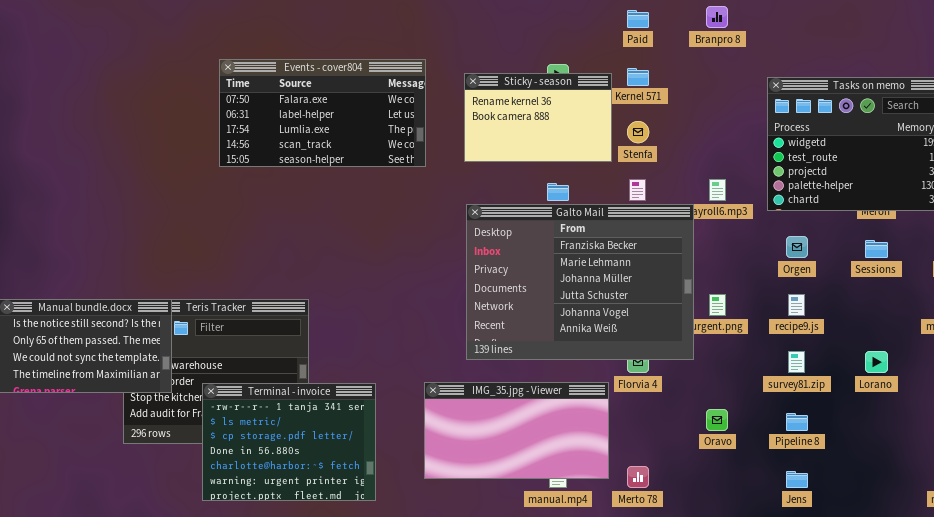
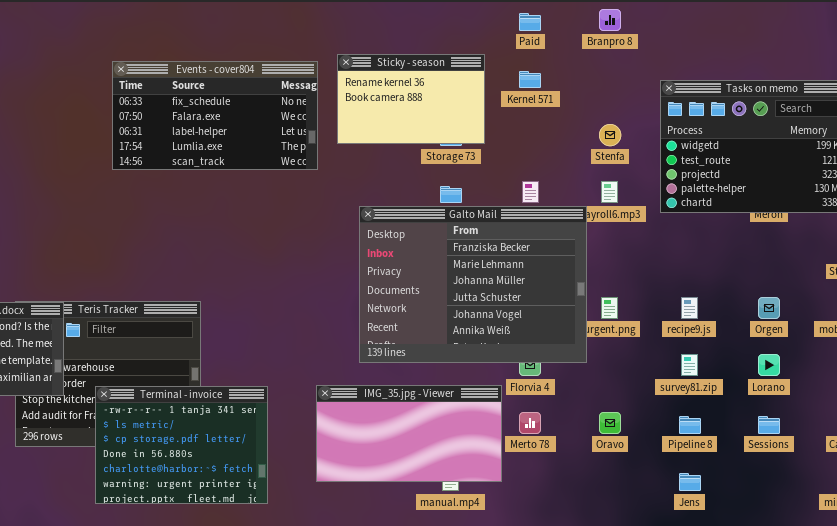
Events - cover804: [219,59,426,167] -> [112,61,318,170], scrolled up 1 row
Sticky - season: [464,73,612,162] -> [337,54,485,144], moved
Stenfa: [627,121,649,143] -> [599,124,621,146], moved
Orgen: [786,236,808,258] -> [758,297,780,319], moved
Sessions: [865,240,888,258] -> [758,416,780,434], moved
Merto 78: [627,466,649,488] -> [519,412,541,434], moved

